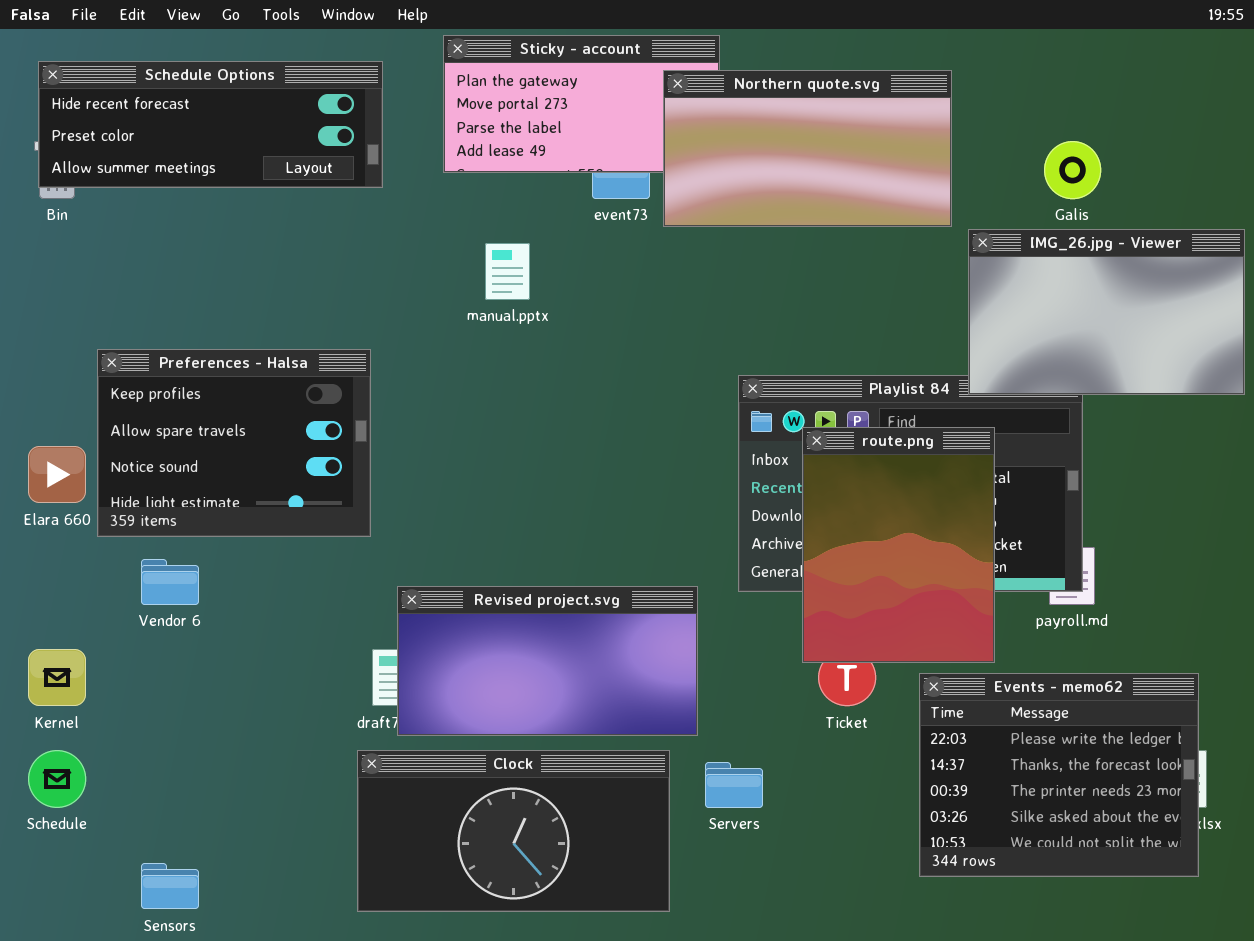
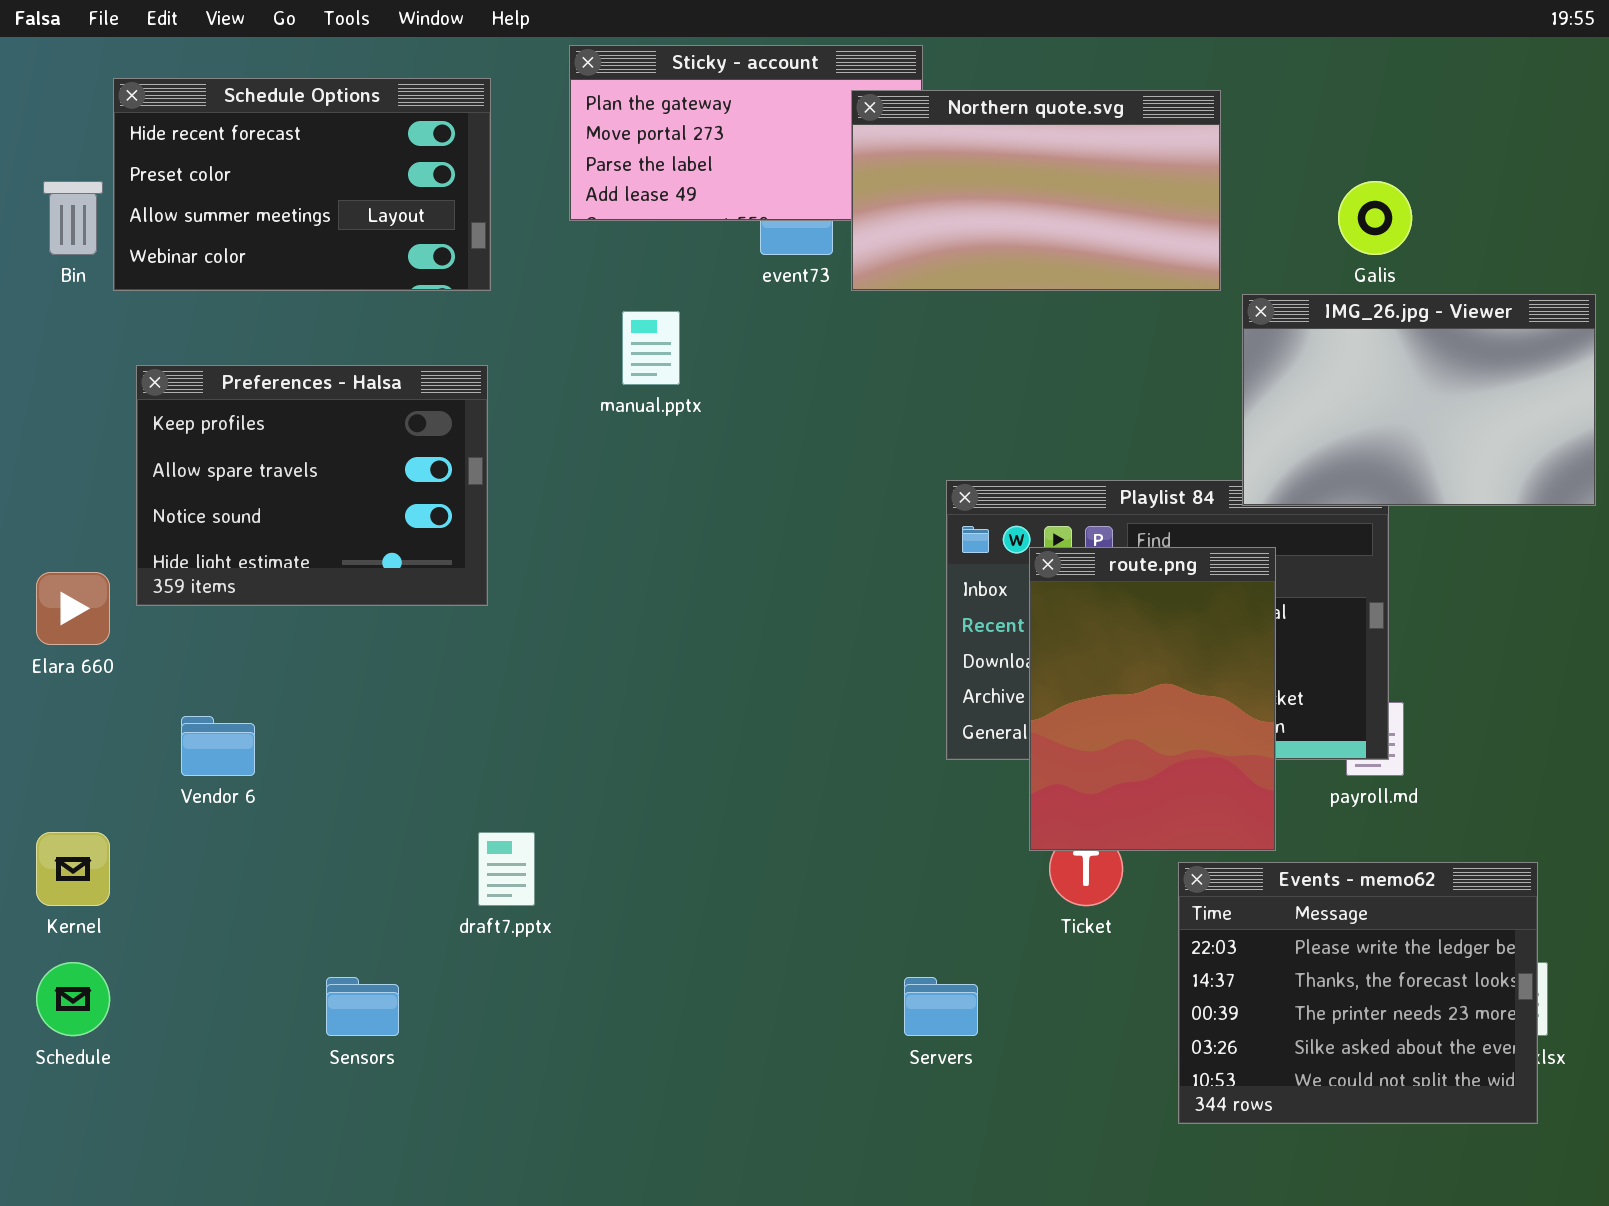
Schedule Options: [38,61,383,188] -> [113,78,491,291], resized
Preferences - Halsa: [97,349,371,537] -> [136,365,488,606], moved
Revised project.svg: [397,586,698,736] -> none, closed
Clock: [357,750,670,912] -> none, closed
Sensors: [141,863,199,909] -> [326,977,399,1036], moved

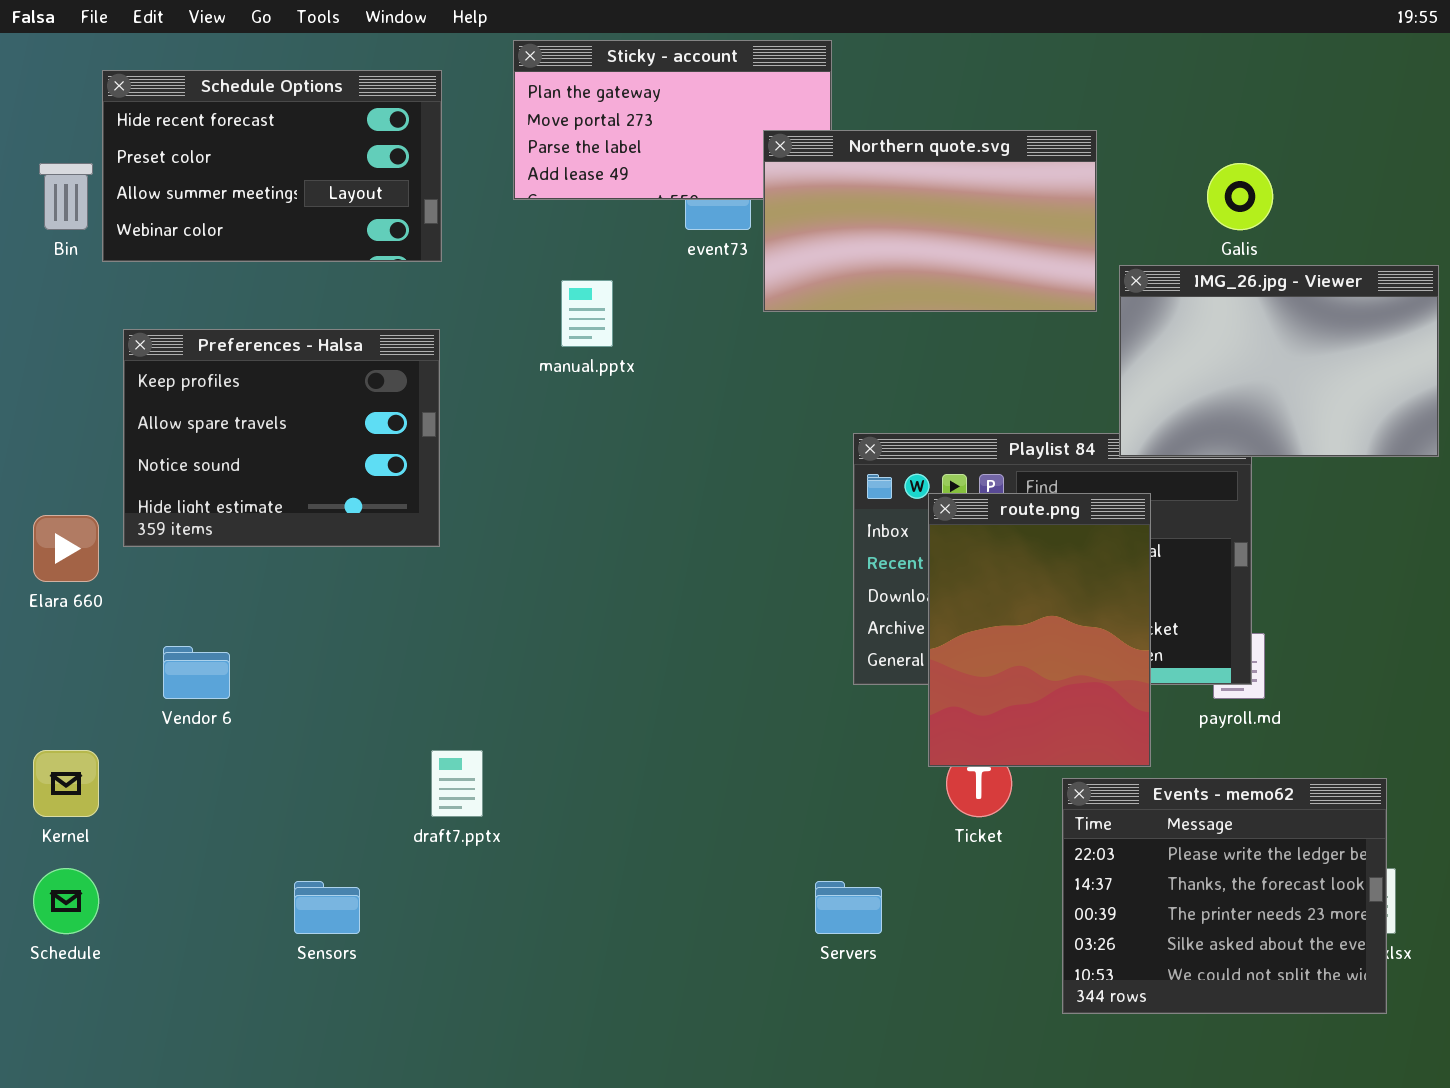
Northern quote.svg: [851,90,1221,291] -> [763,130,1097,312], moved

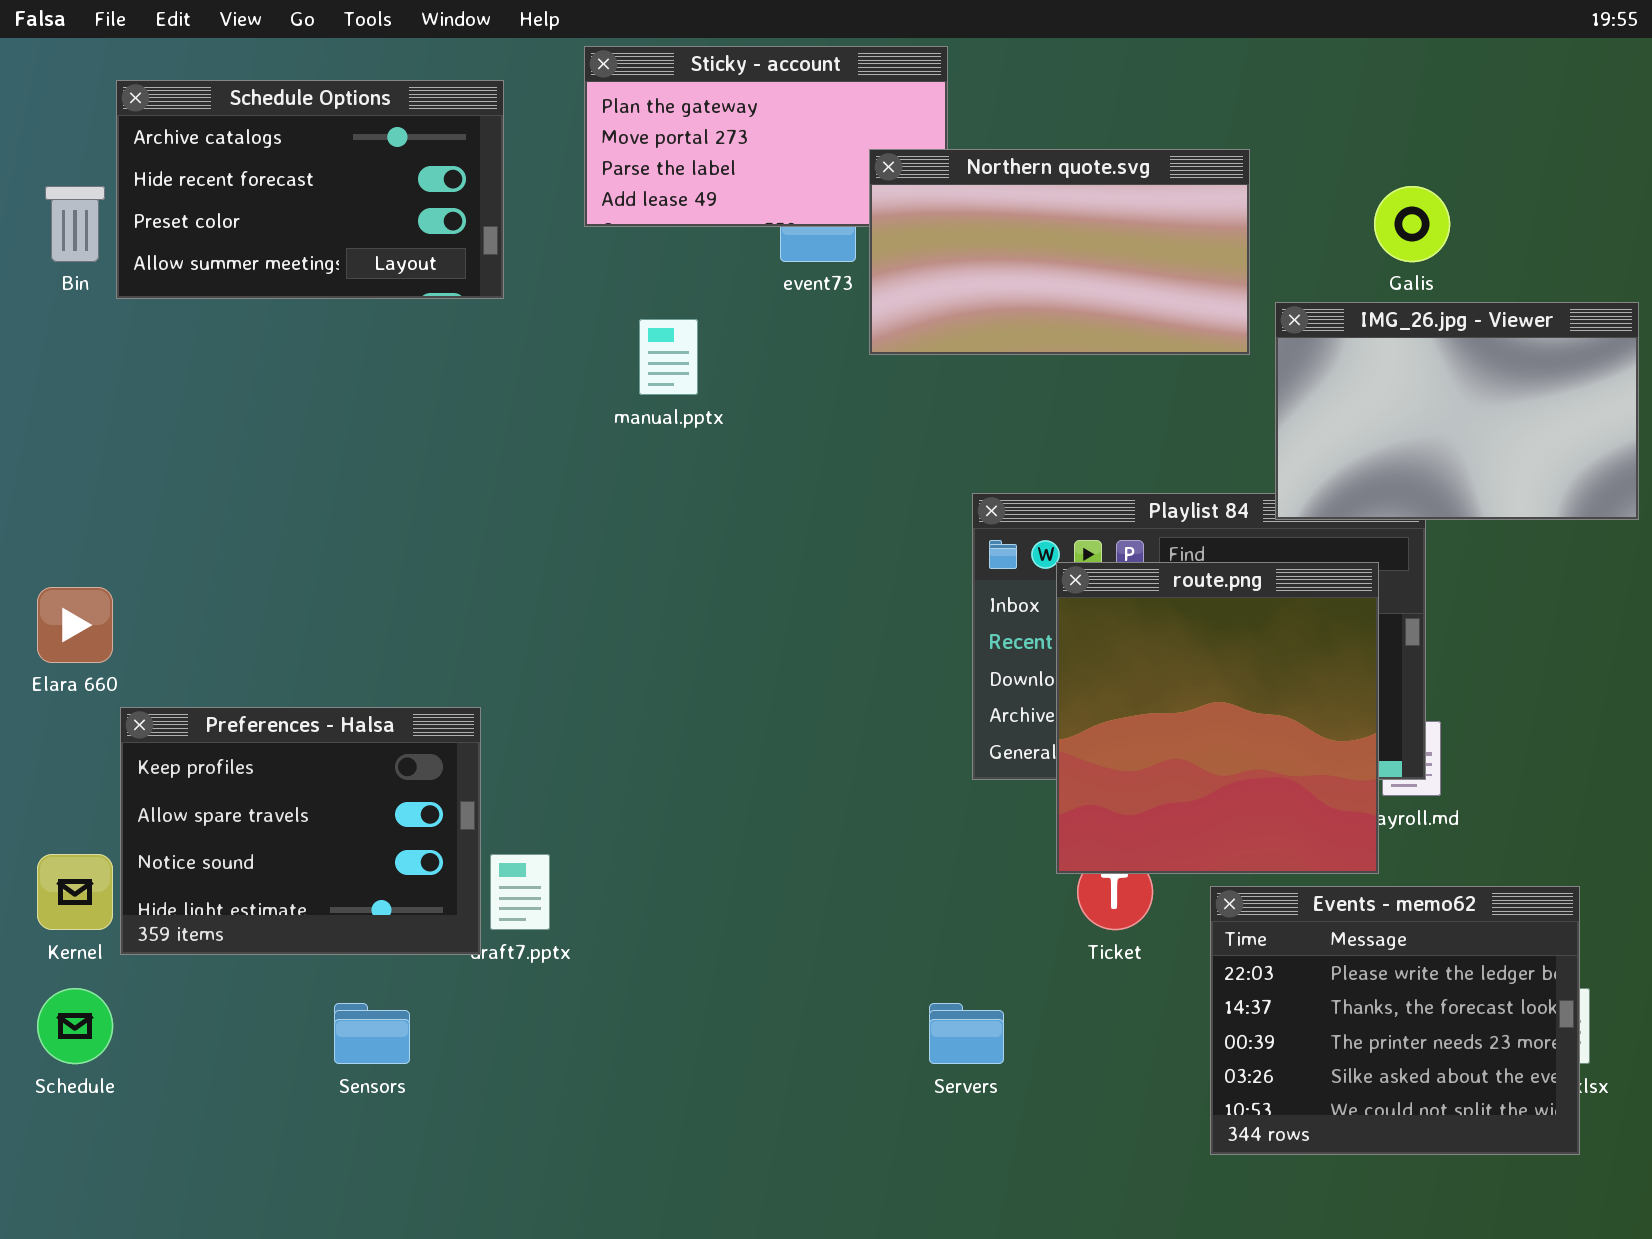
Schedule Options: [102,70,442,262] -> [116,80,504,299], scrolled up 1 row
Preferences - Halsa: [123,329,440,547] -> [120,707,481,955], moved
route.png: [928,493,1151,767] -> [1056,562,1379,874], resized

